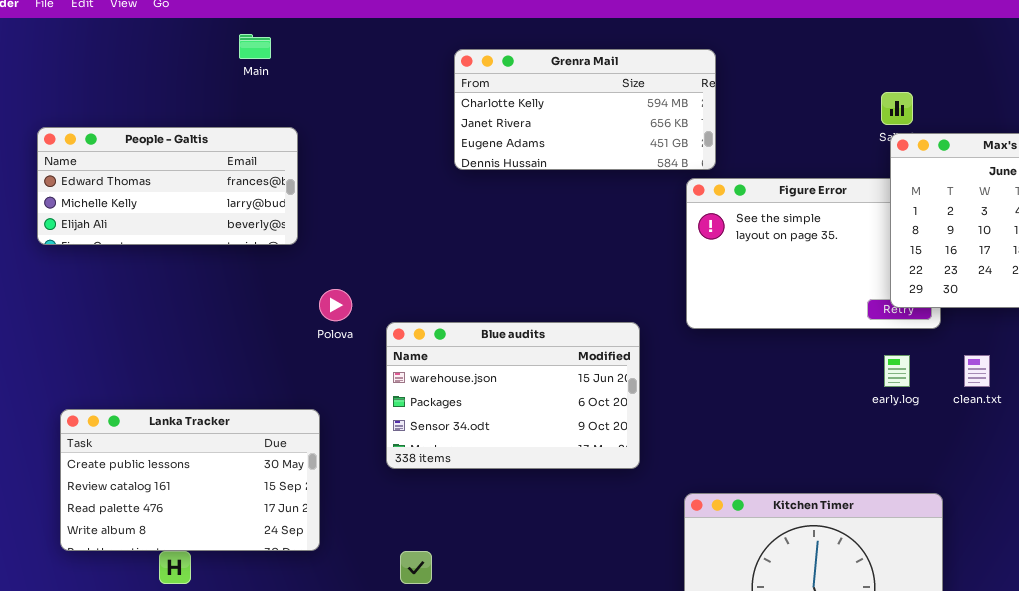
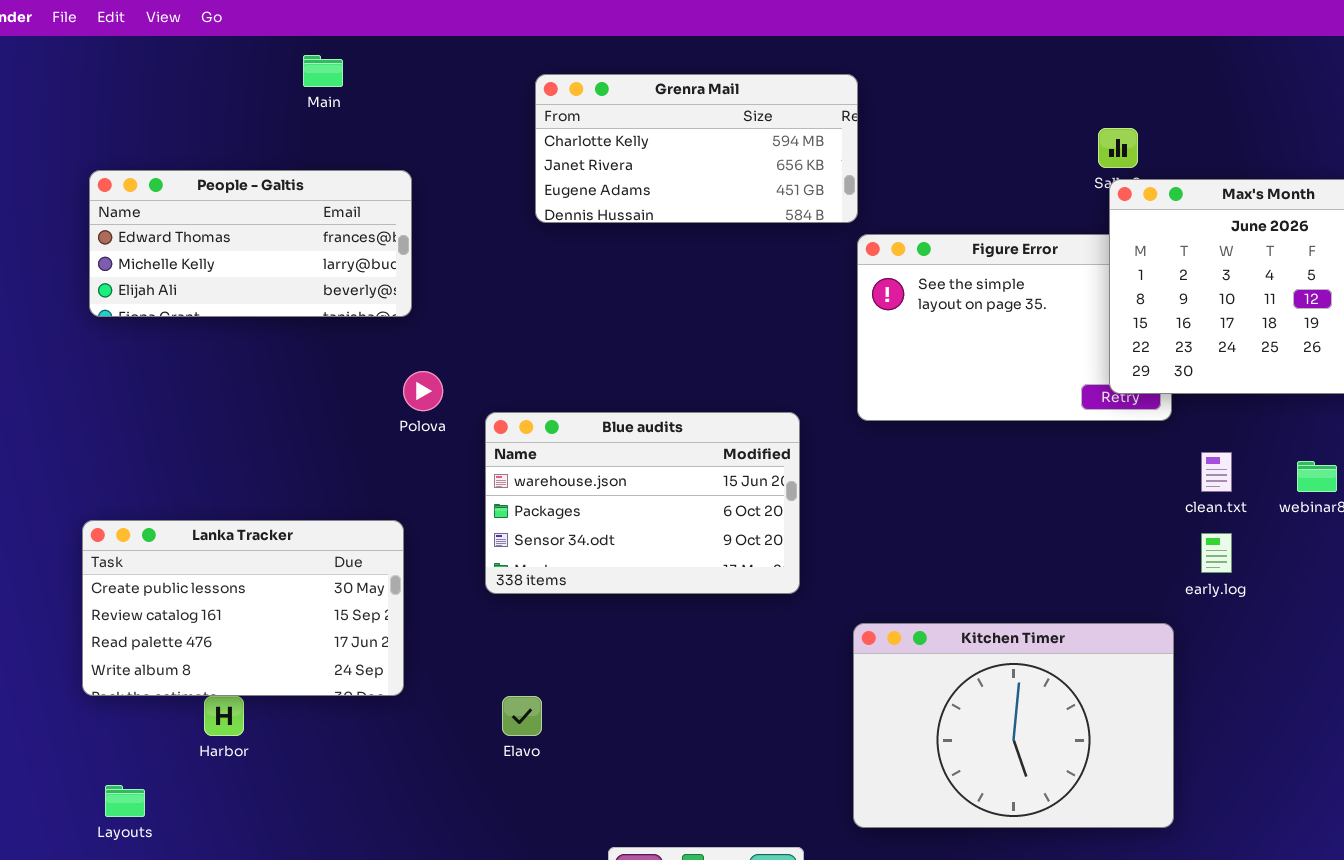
Grenra Mail: [454,49,716,170] -> [535,74,858,223], moved
People - Galtis: [37,127,298,245] -> [89,170,412,317], moved
early.log: [884,355,910,387] -> [1201,533,1232,573], moved

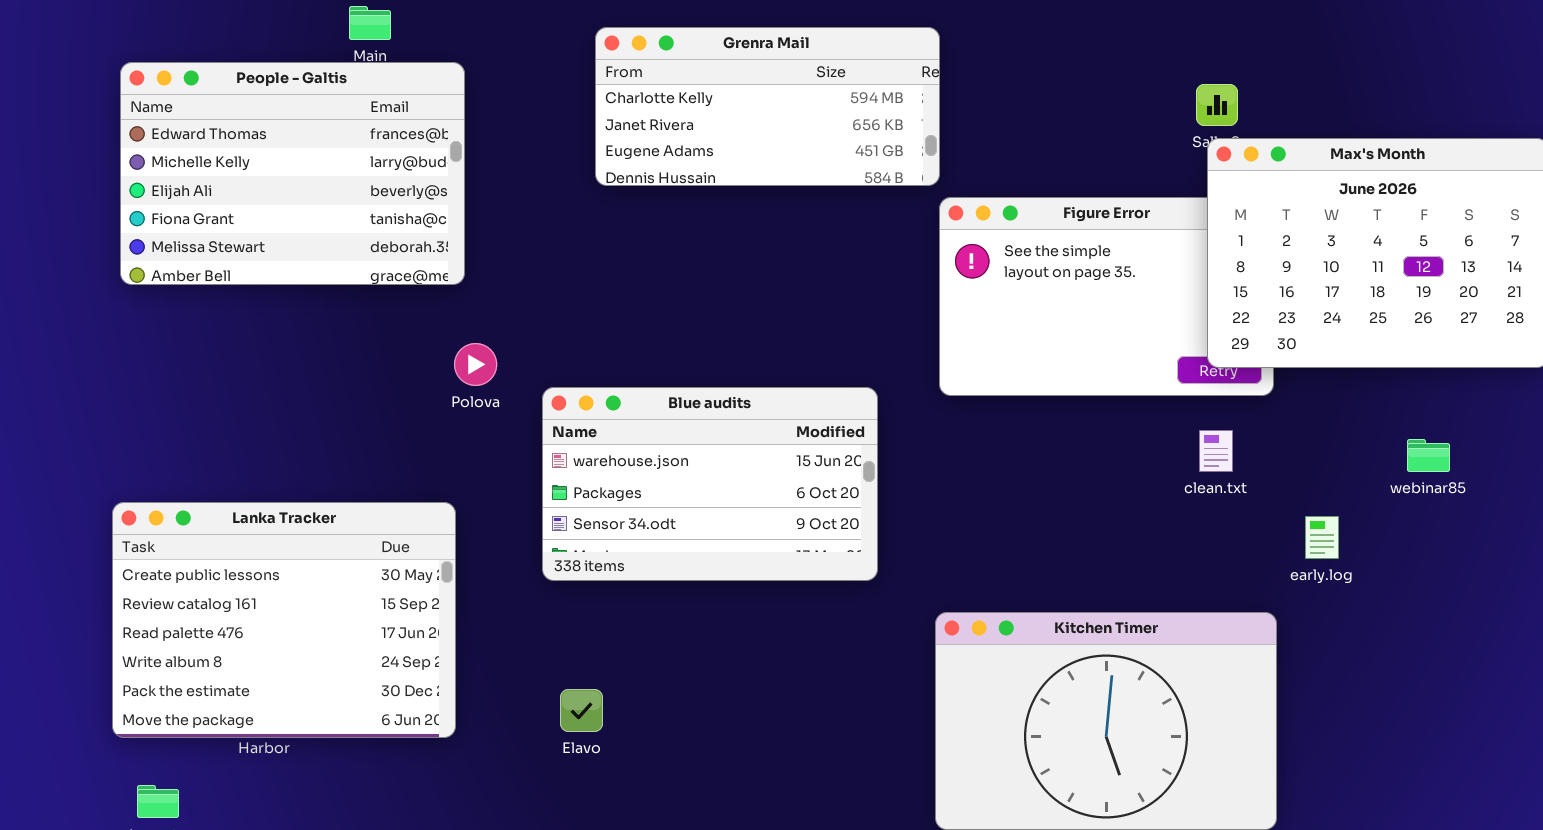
People - Galtis: [89,170,412,317] -> [120,62,465,285], resized
clean.txt: [1201,452,1232,492] -> [1199,430,1233,472], moved
Lanka Tracker: [82,520,404,696] -> [112,502,456,738], resized

